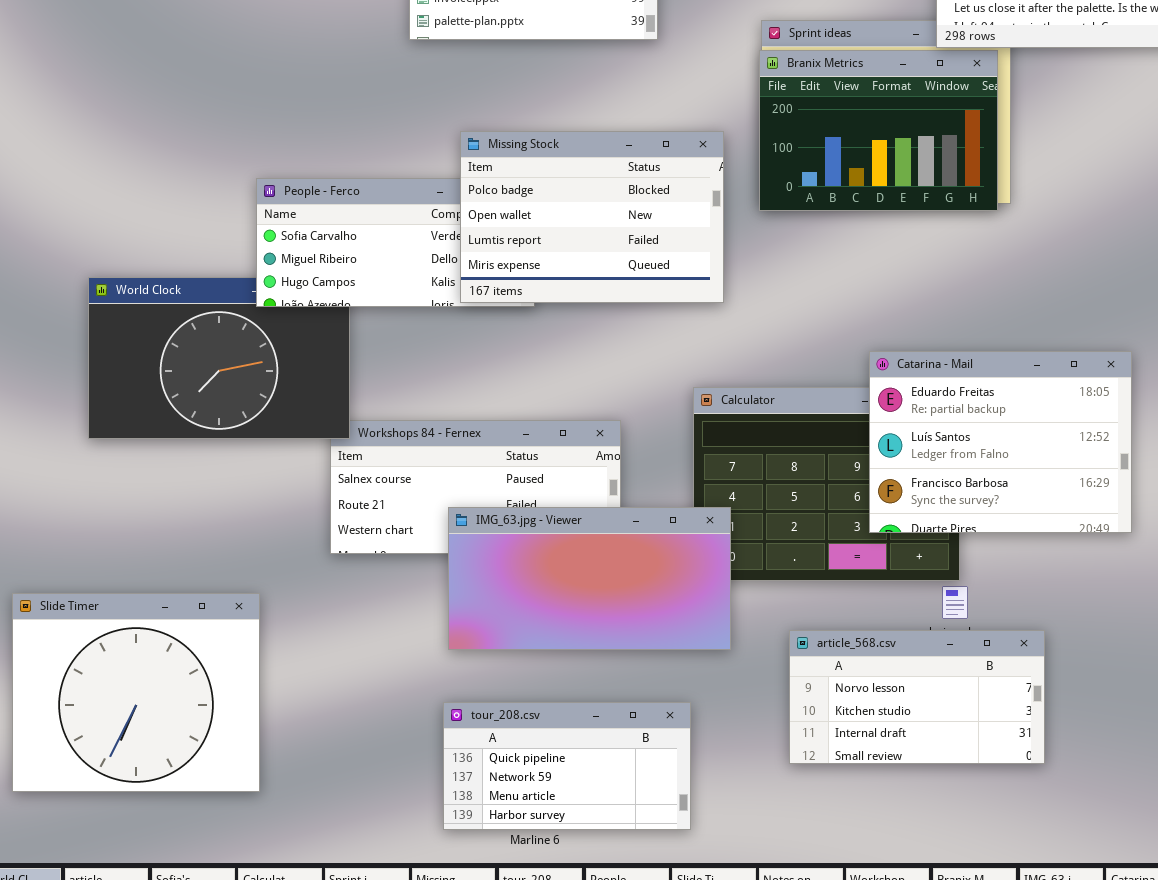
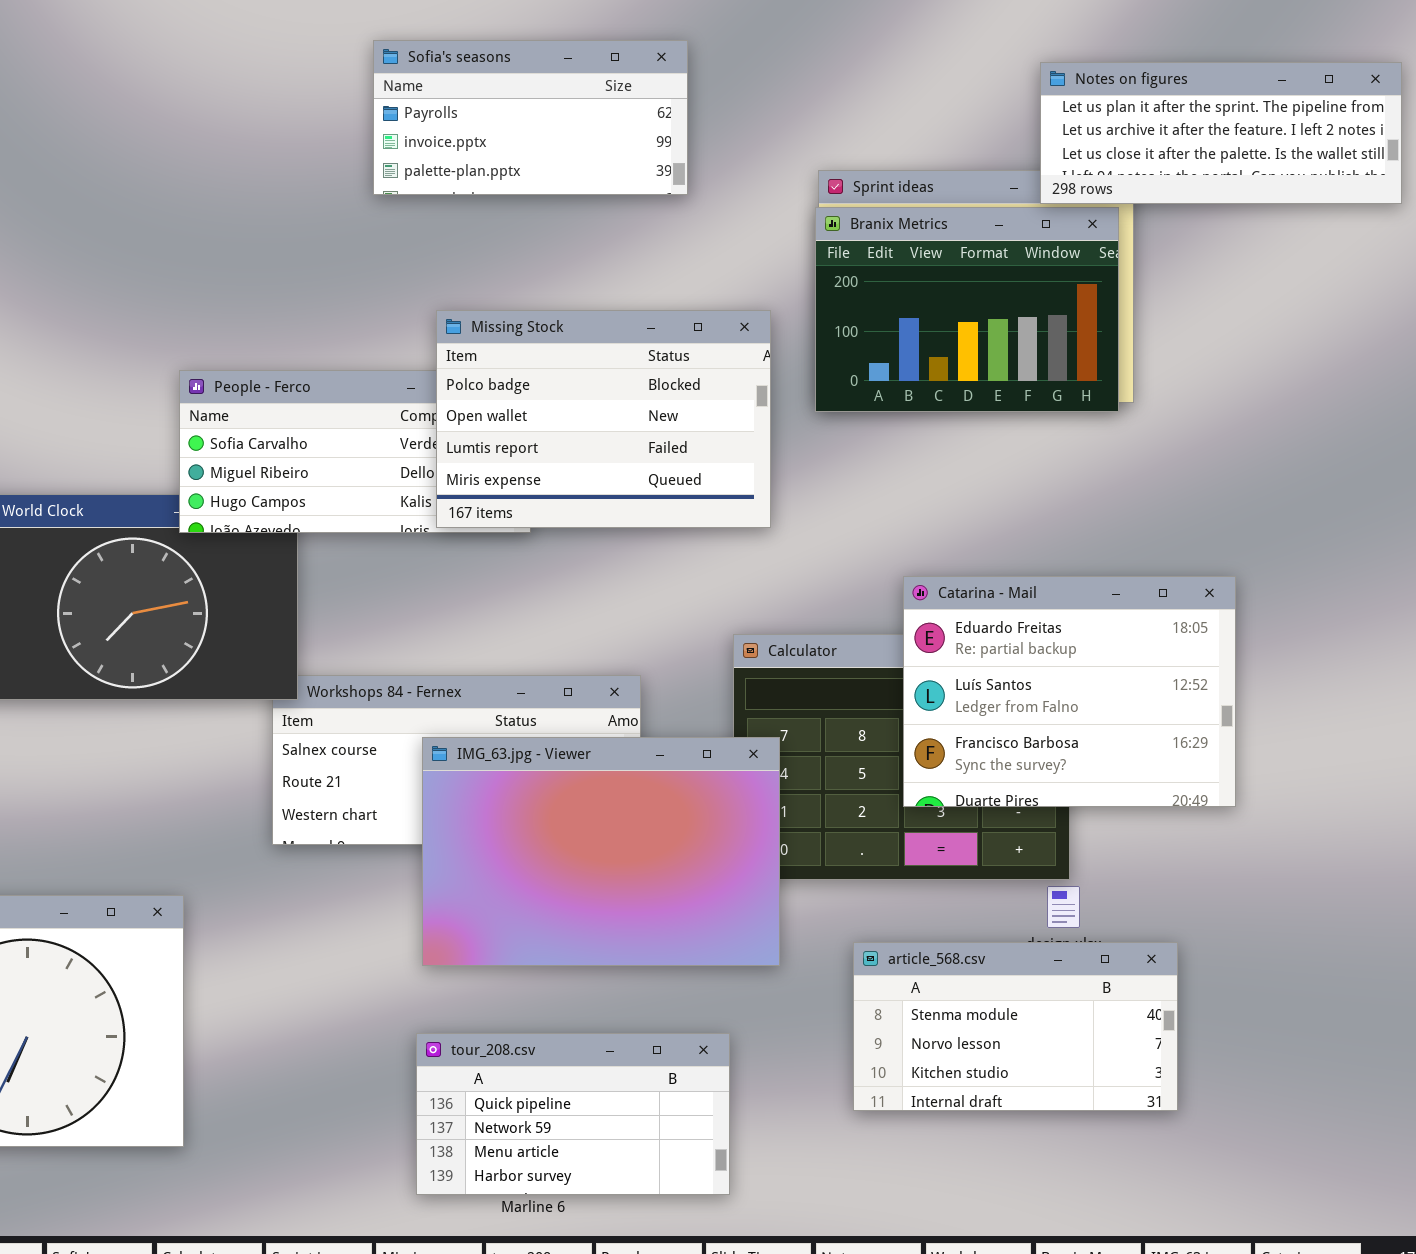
Catarina - Mail: [869,351,1132,533] -> [903,576,1236,807], moved
IMG_63.jpg - Viewer: [448,507,731,650] -> [422,737,780,966], resized
article_568.csv: [789,630,1045,764] -> [853,942,1178,1111], scrolled up 1 row

